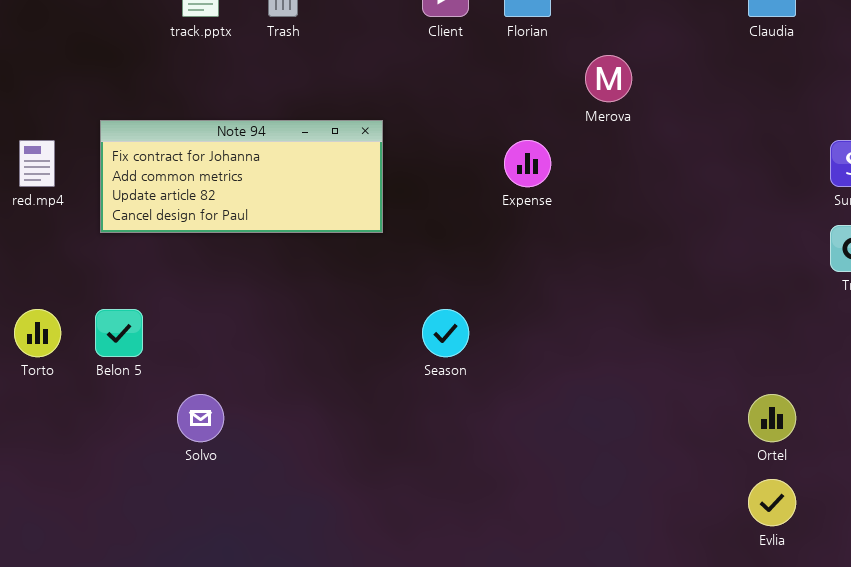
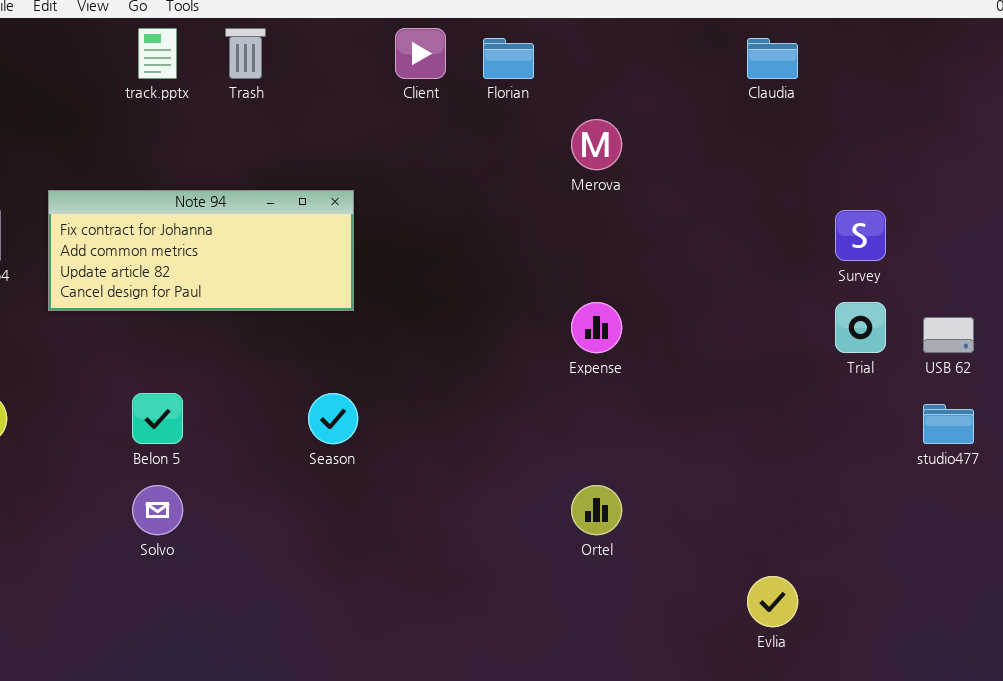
Expense: [504,140,551,187] -> [571,302,622,353], moved
Belon 5: [95,309,143,357] -> [132,393,183,444], moved
Season: [422,309,469,357] -> [308,393,358,444], moved
Ortel: [748,394,796,442] -> [571,485,622,535], moved

